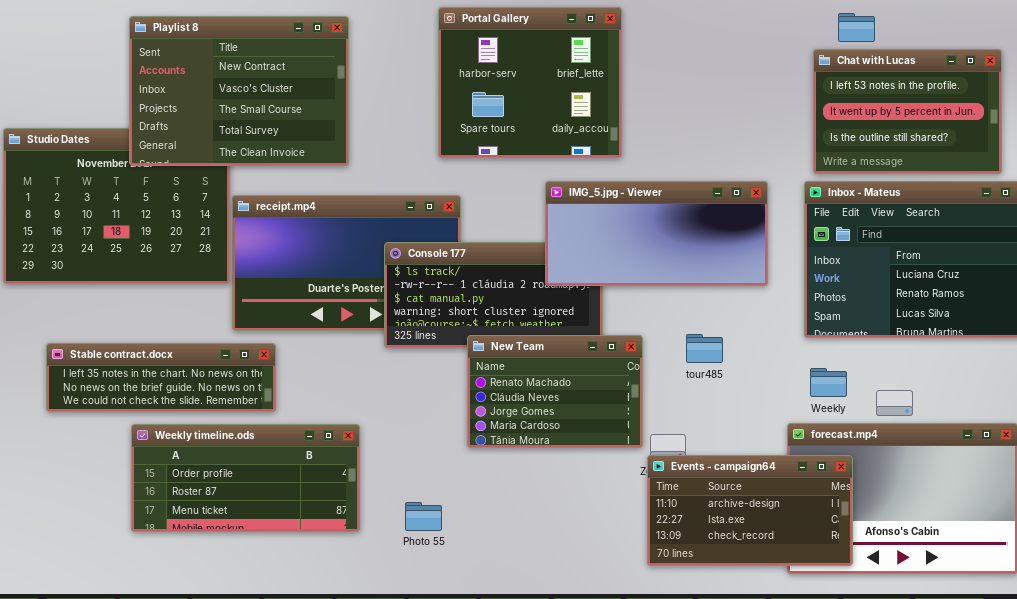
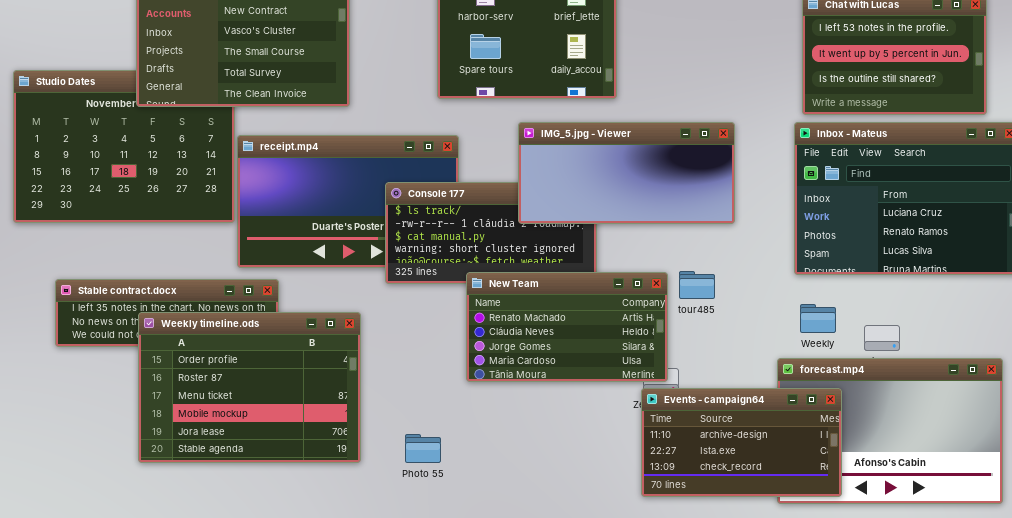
IMG_5.jpg - Viewer: [545,181,768,286] -> [518,122,735,224], moved
New Team: [467,335,643,448] -> [466,272,668,382], resized
Weekly timeline.ods: [131,424,360,532] -> [138,312,361,463], resized

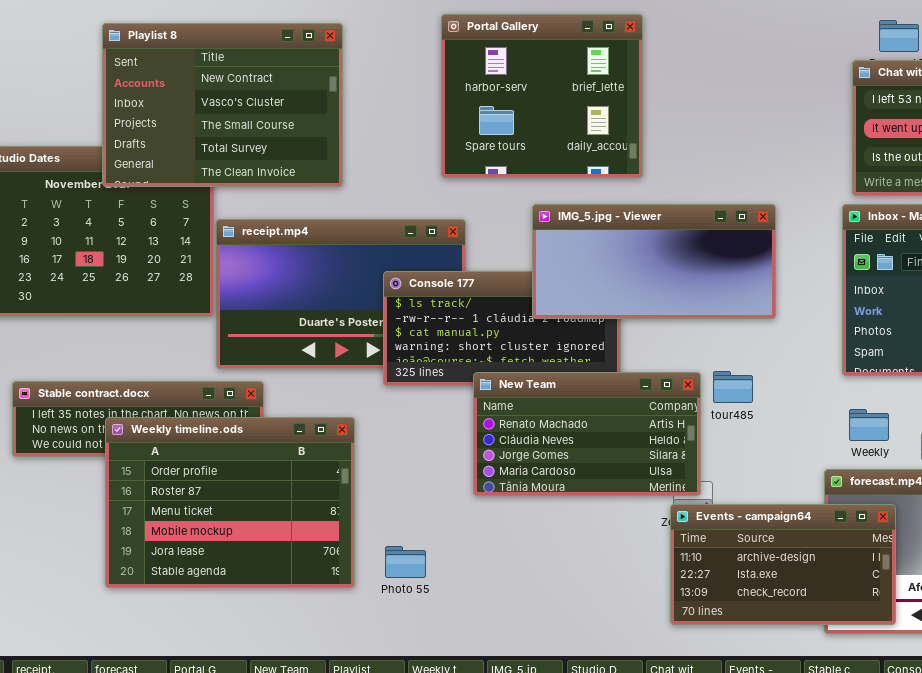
Photo 55: [405,434,441,463] -> [385,546,426,578], moved

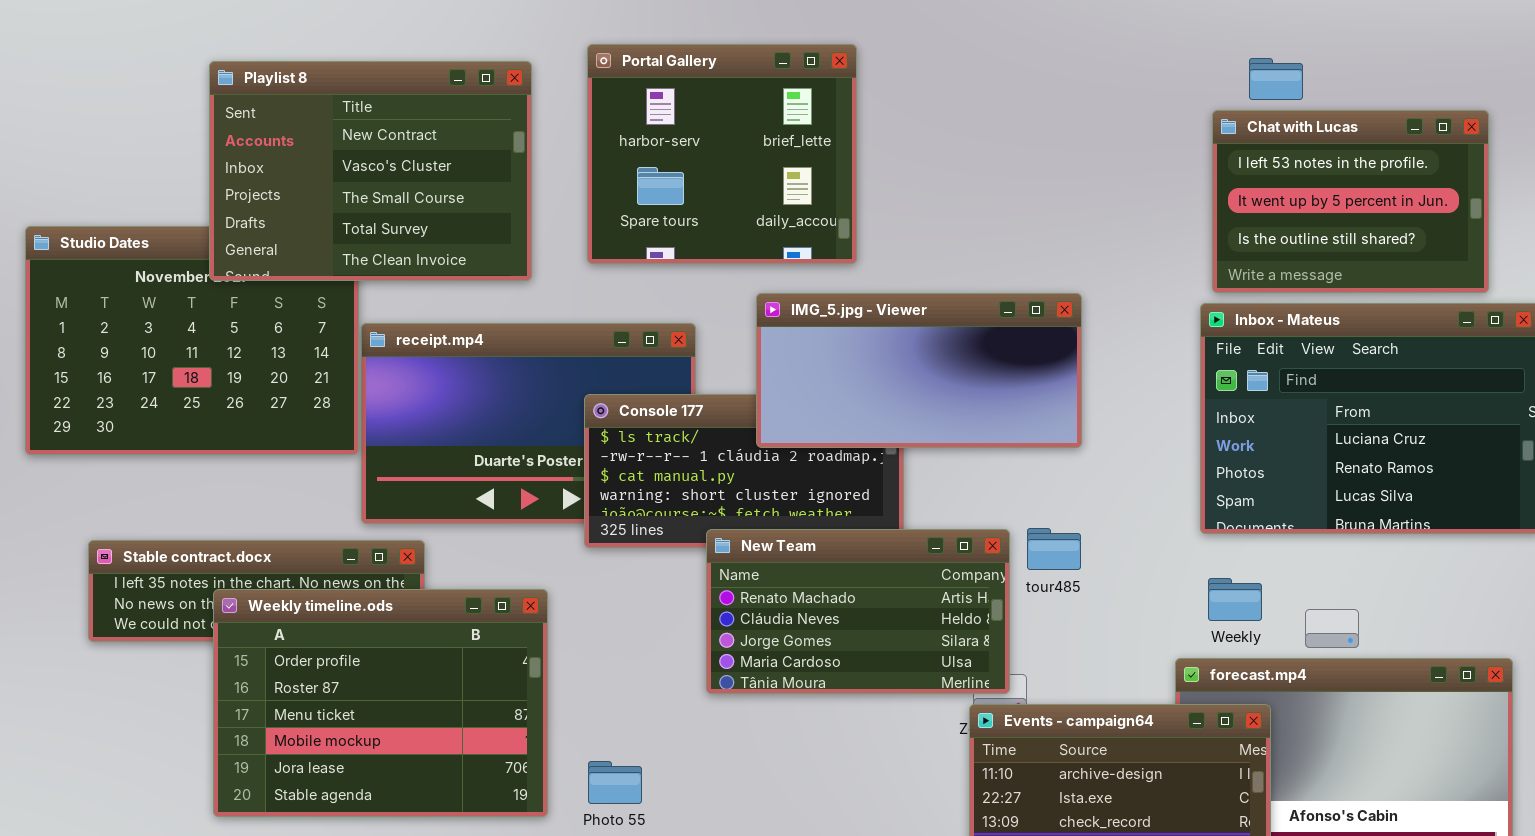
Portal Gallery: [441,14,643,178] -> [587,44,857,264], moved
IMG_5.jpg - Viewer: [532,204,776,319] -> [756,293,1082,448], moved

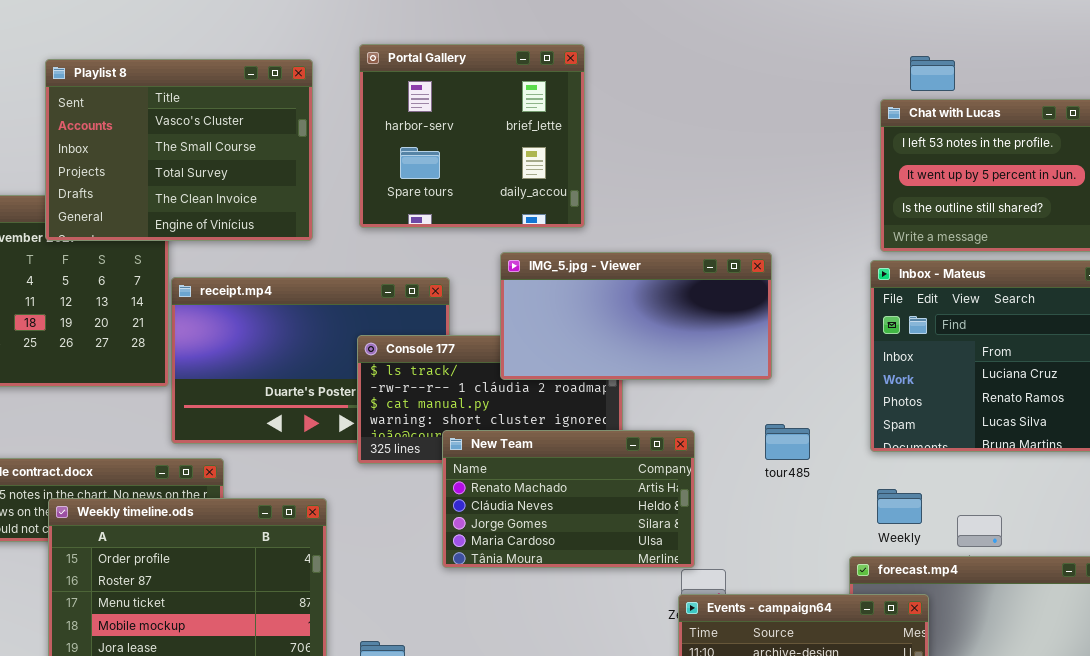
Playlist 8: [209,61,532,281] -> [45,59,313,241], scrolled down 1 row
tour485: [1027,528,1081,570] -> [765,424,810,460], moved
New Team: [706,529,1010,694] -> [442,430,695,568], moved

